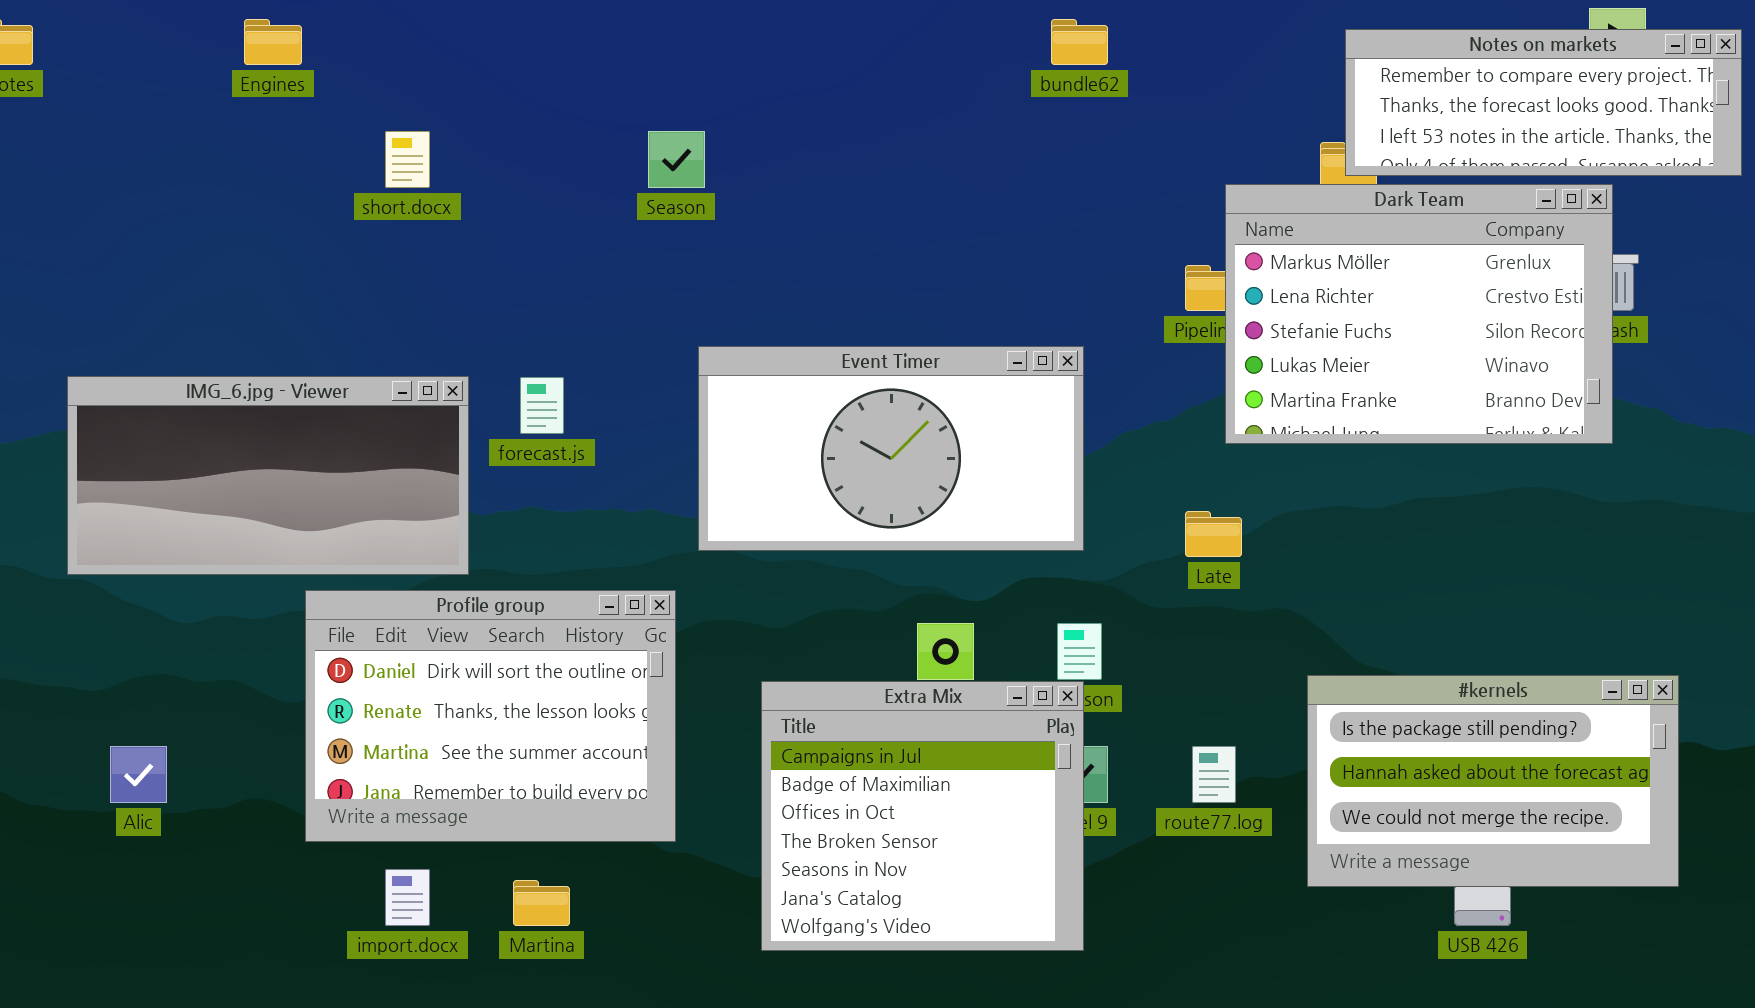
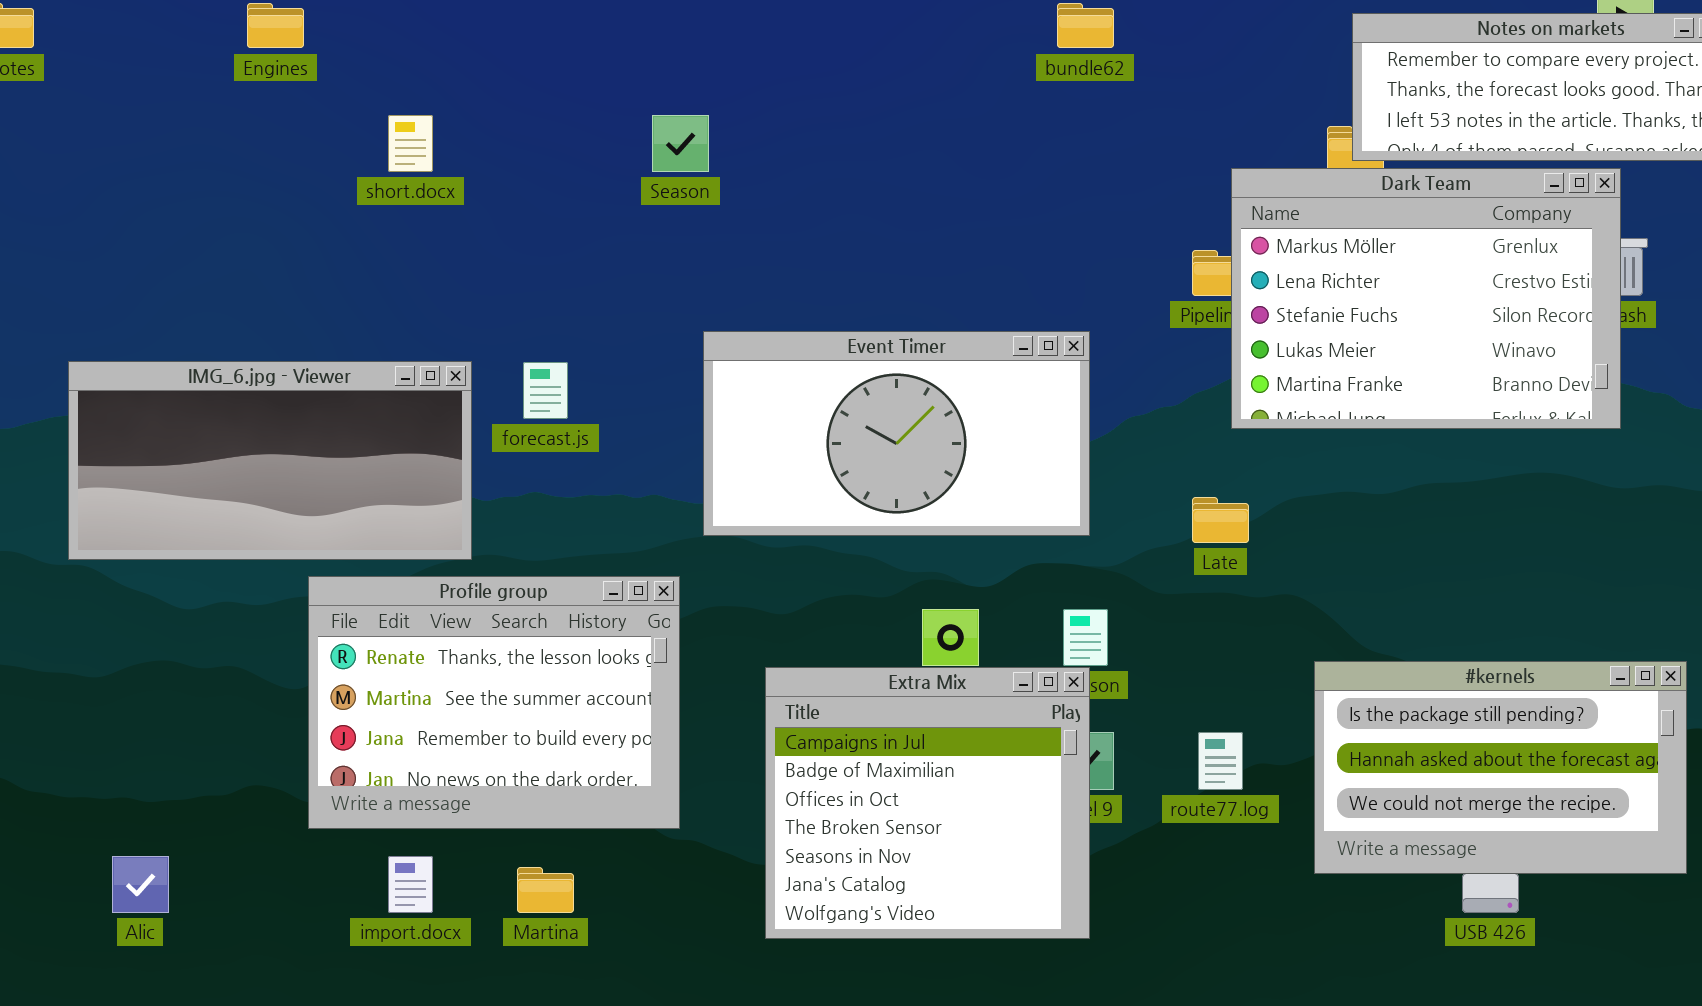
Profile group: [305,590,676,842] -> [308,576,680,829], scrolled down 1 row
Alic: [110,746,167,803] -> [112,856,169,913], moved

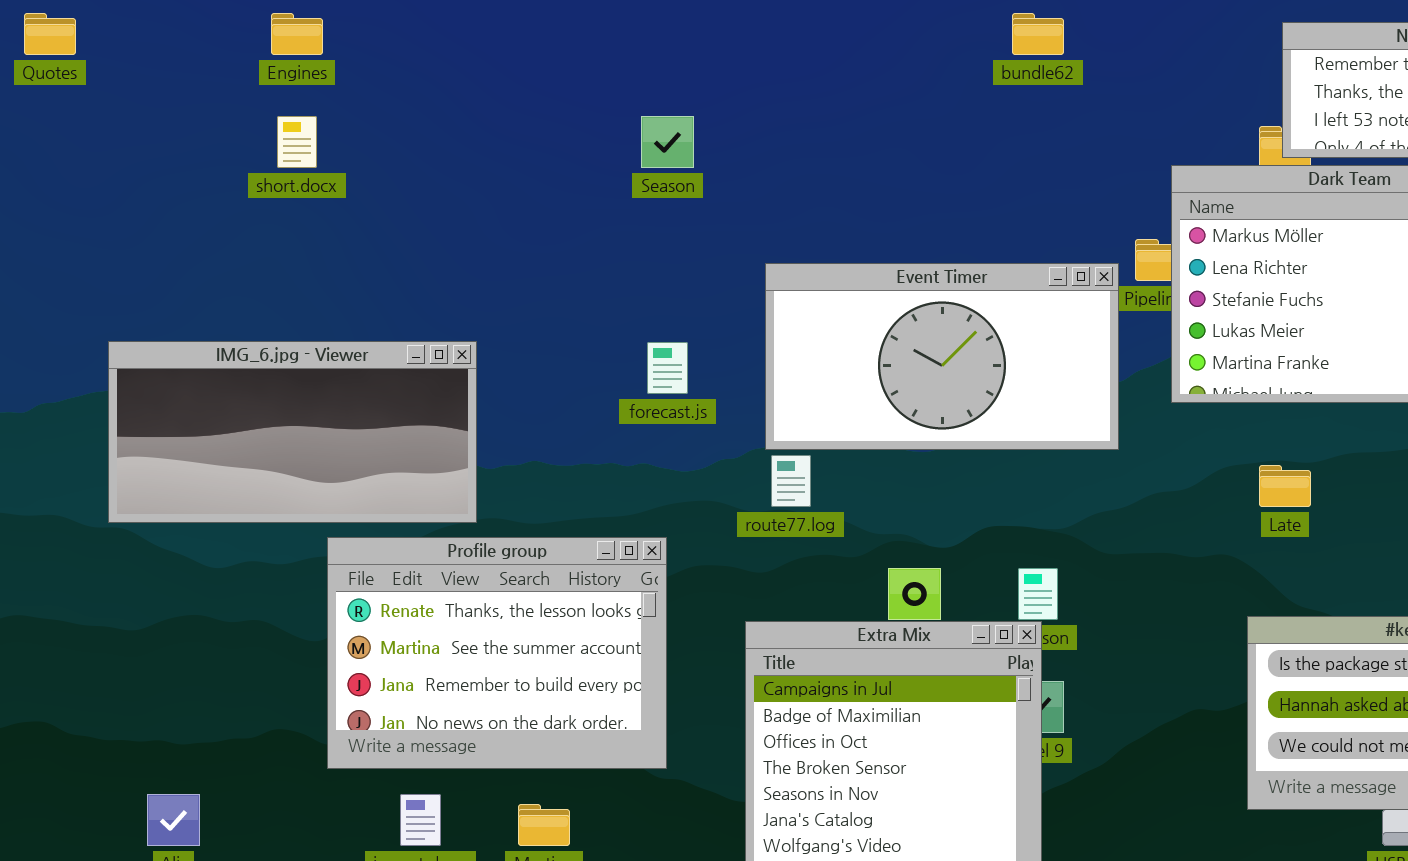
short.docx: [388,115,433,172] -> [277,116,317,168], moved
Event Timer: [703,331,1090,536] -> [765,263,1119,450], moved
forecast.js: [523,362,568,419] -> [647,342,688,394], moved
Late: [1192,497,1249,543] -> [1259,465,1311,507], moved
route77.log: [1198,732,1243,790] -> [771,455,811,507], moved

